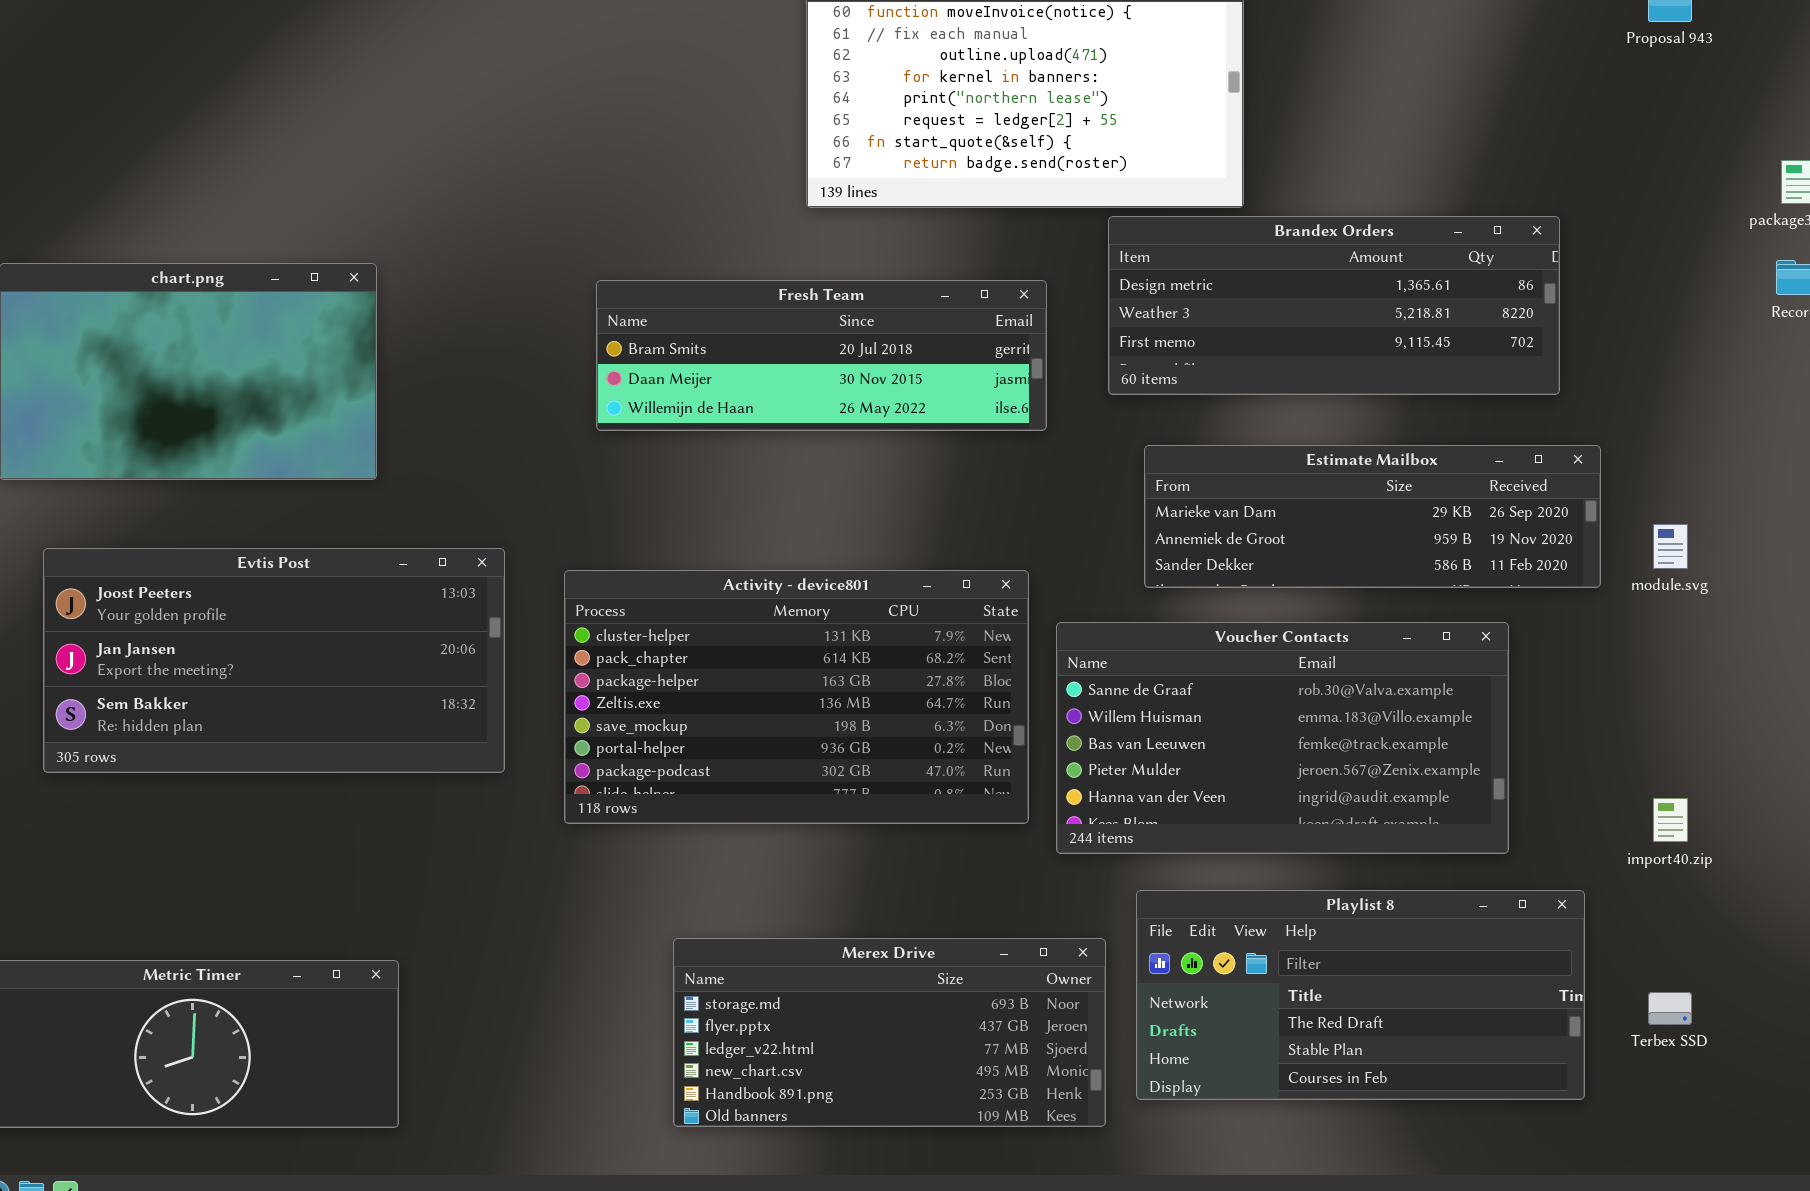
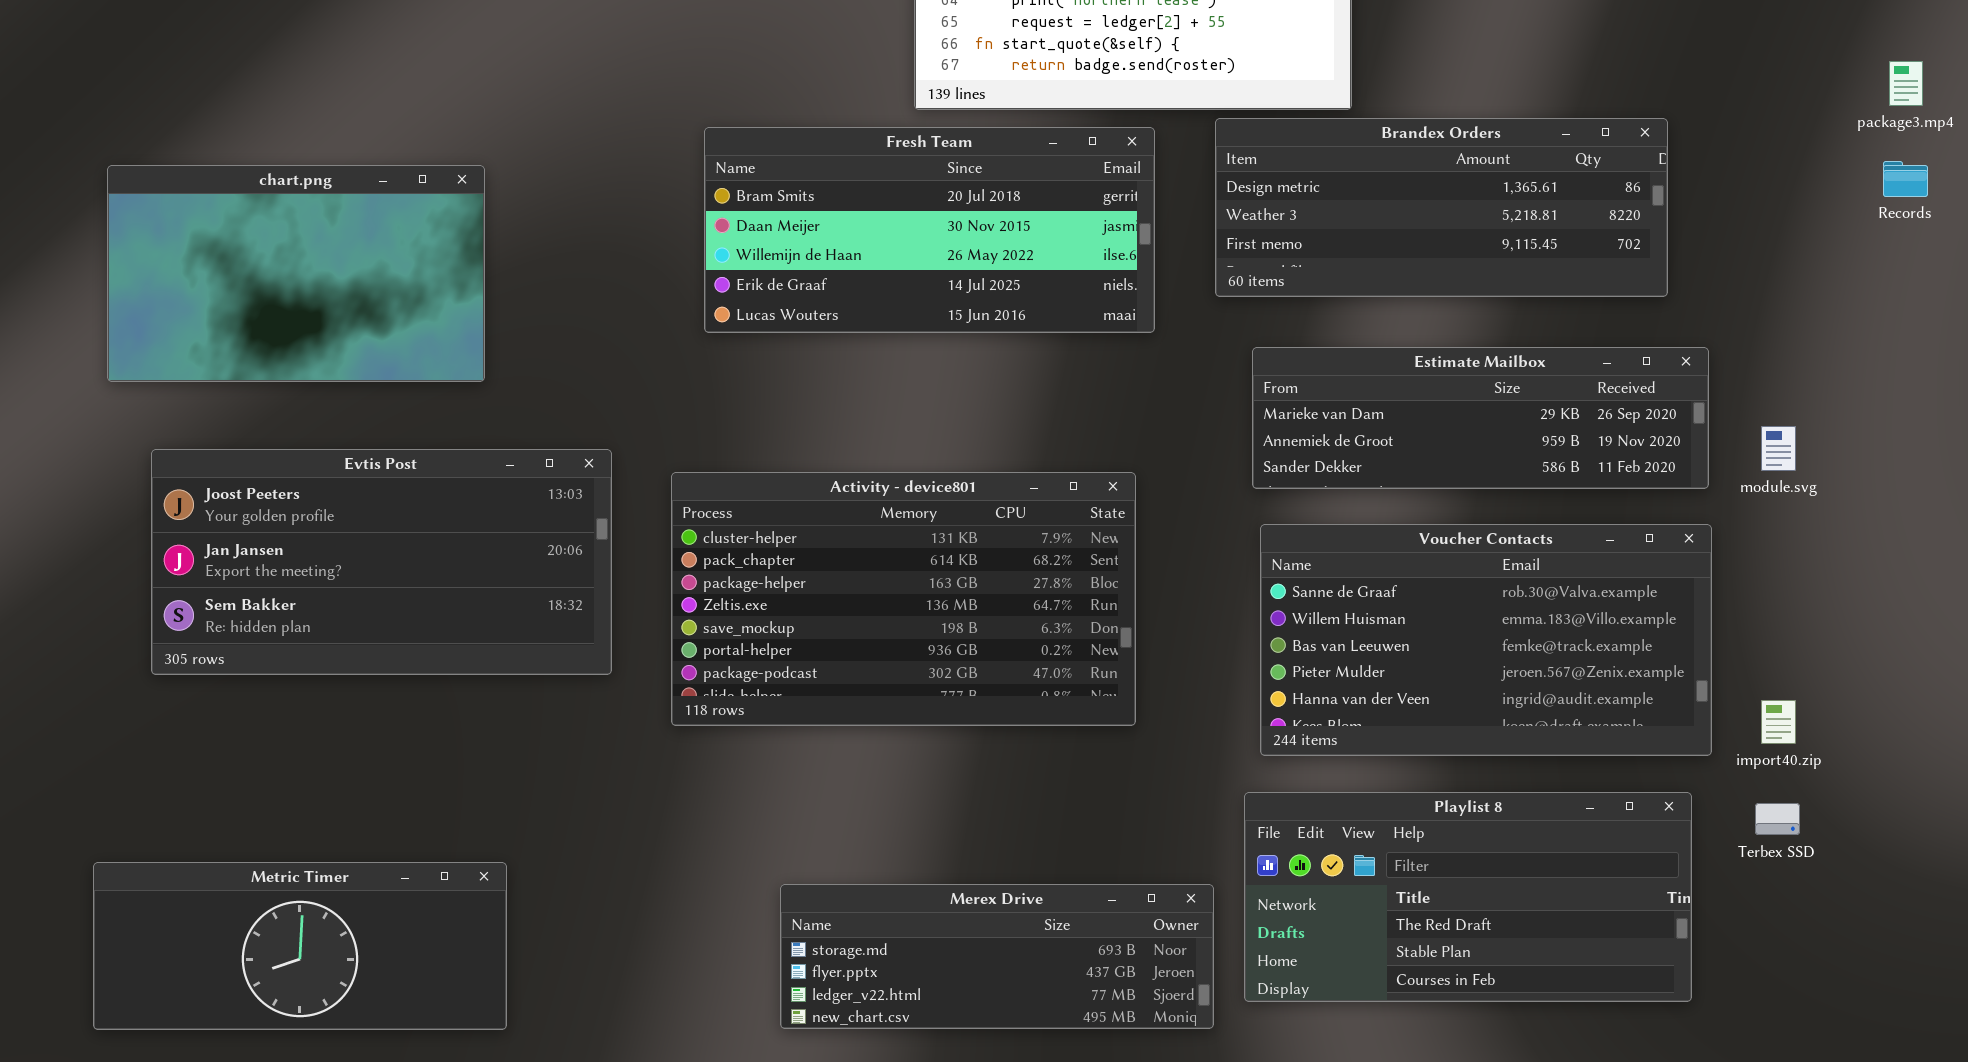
Fresh Team: [596,280,1047,431] -> [704,127,1155,333], resized
Voucher Contacts: [1056,622,1509,854] -> [1260,524,1712,756], moved
Merex Drive: [673,938,1106,1127] -> [780,884,1214,1029], resized
Terbex SSD: [1648,992,1692,1025] -> [1755,803,1800,835], moved

